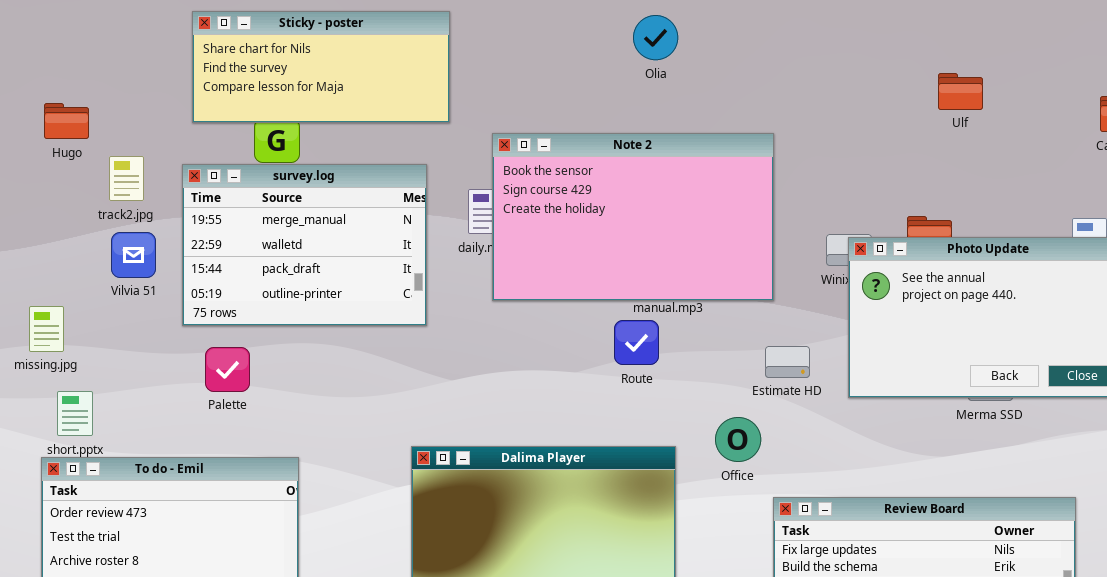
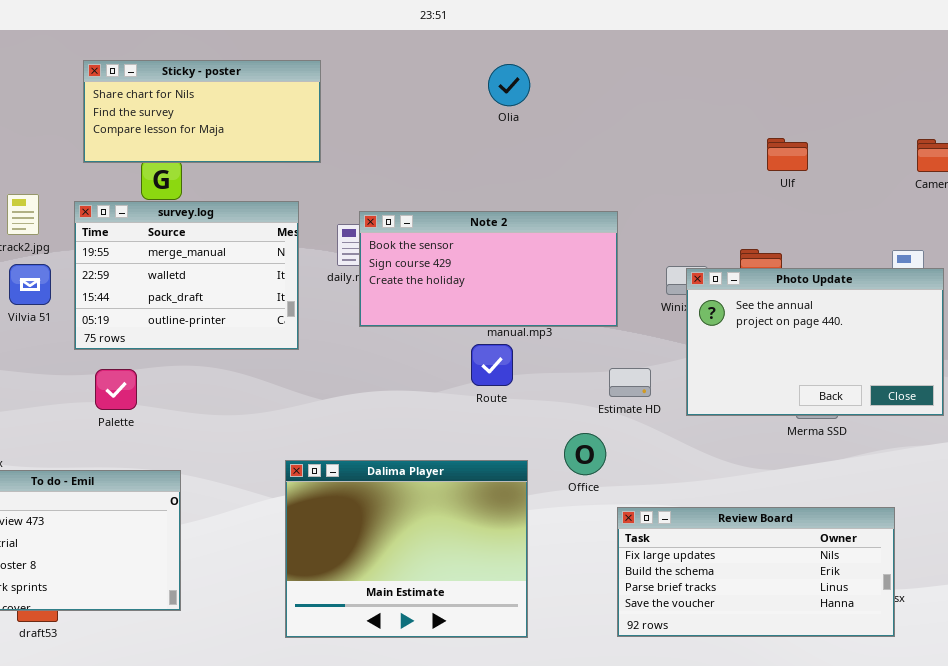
Ulf: [938,73,983,110] -> [767,138,808,171], moved
Note 2: [492,133,774,301] -> [359,211,618,327], resized

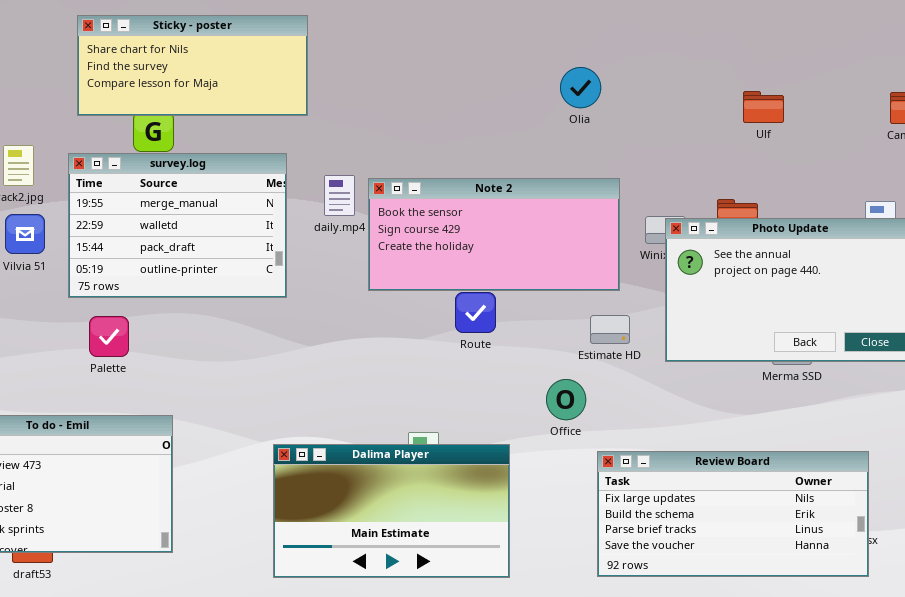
Olia: [488,64,530,106] -> [560,67,601,108], moved
Note 2: [359,211,618,327] -> [368,178,620,291], moved
Dalima Player: [285,460,528,638] -> [273,444,510,578], resized

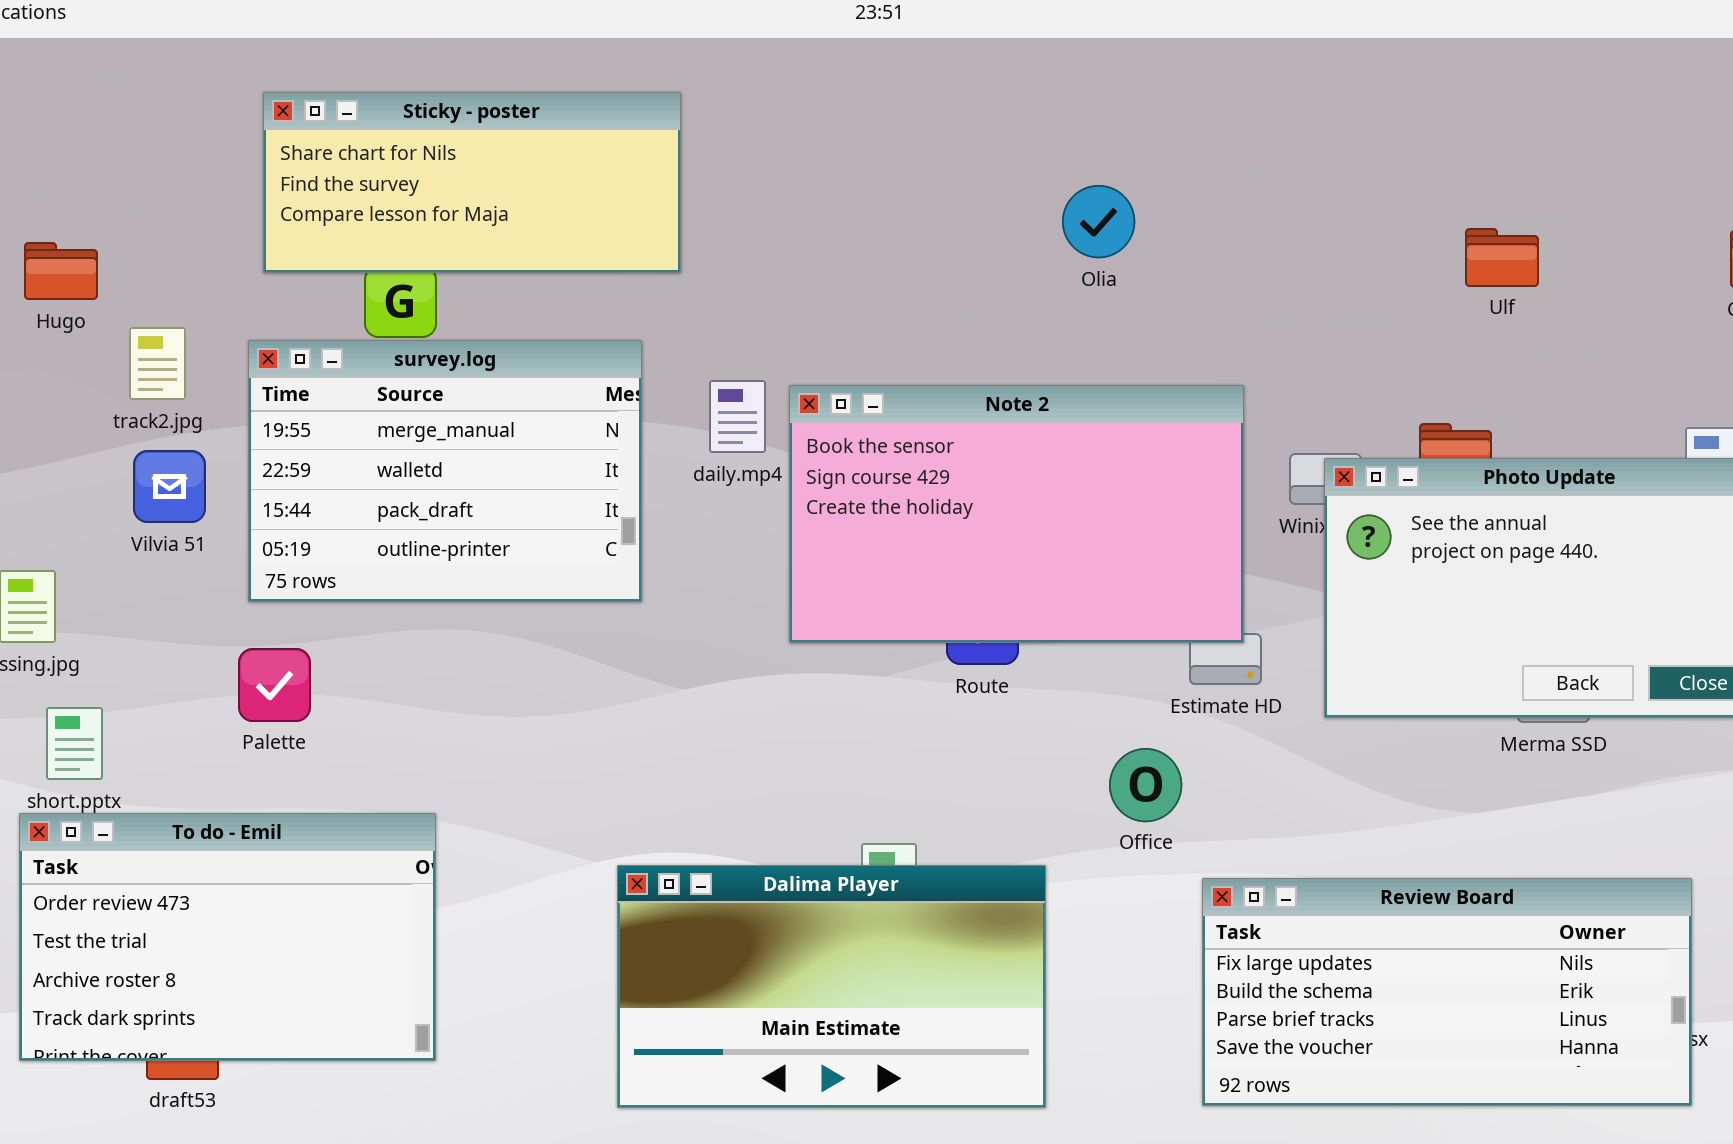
Olia: [560,67,601,108] -> [1062,185,1135,258], moved
Note 2: [368,178,620,291] -> [789,385,1244,643], resized
Palette: [89,316,129,357] -> [238,648,311,722], moved

